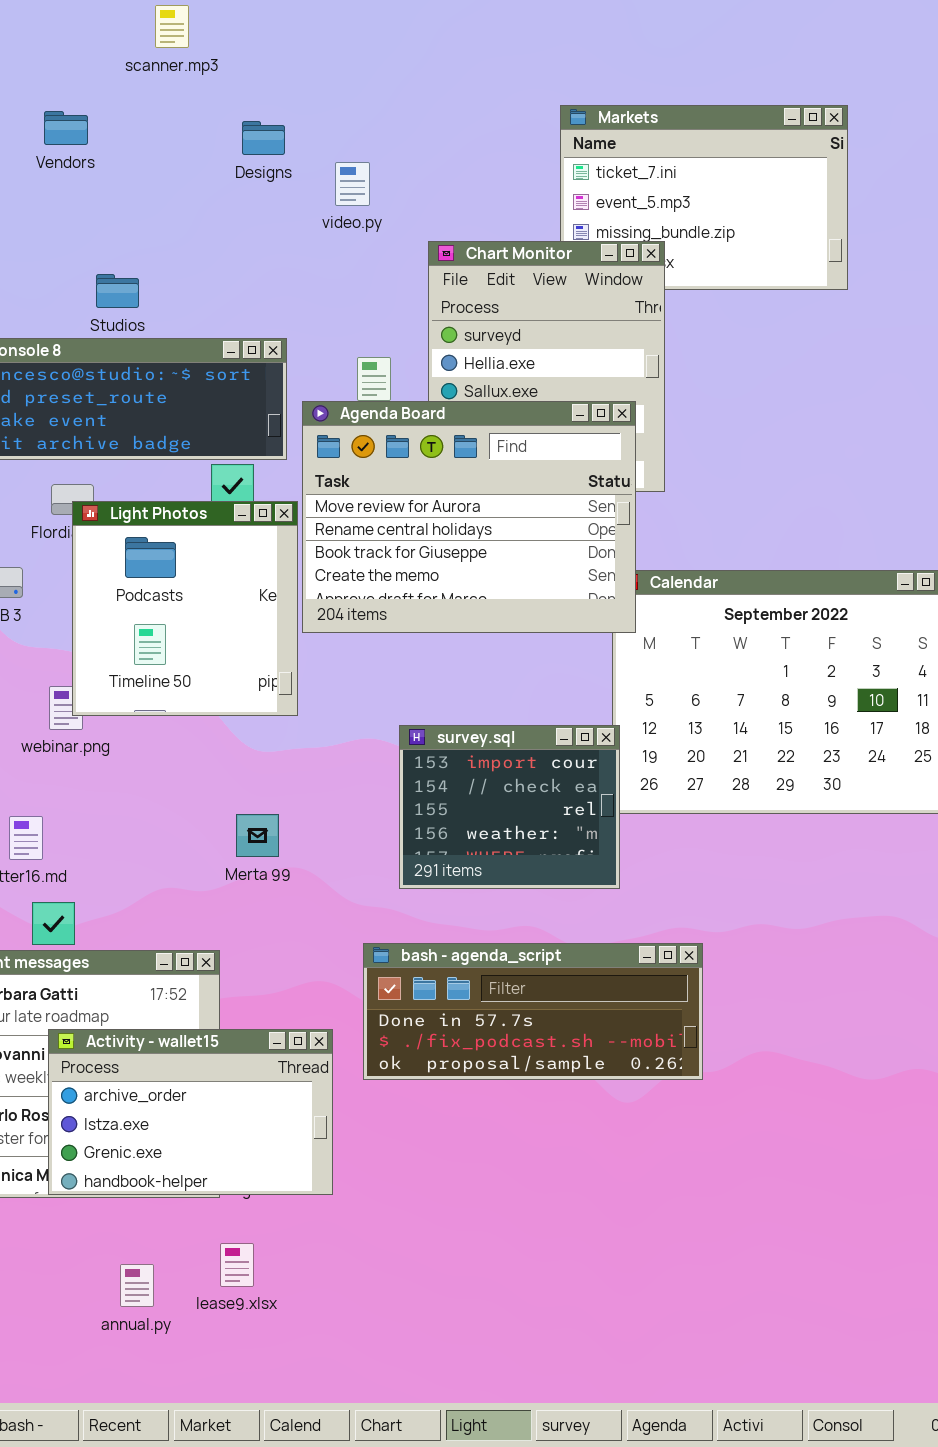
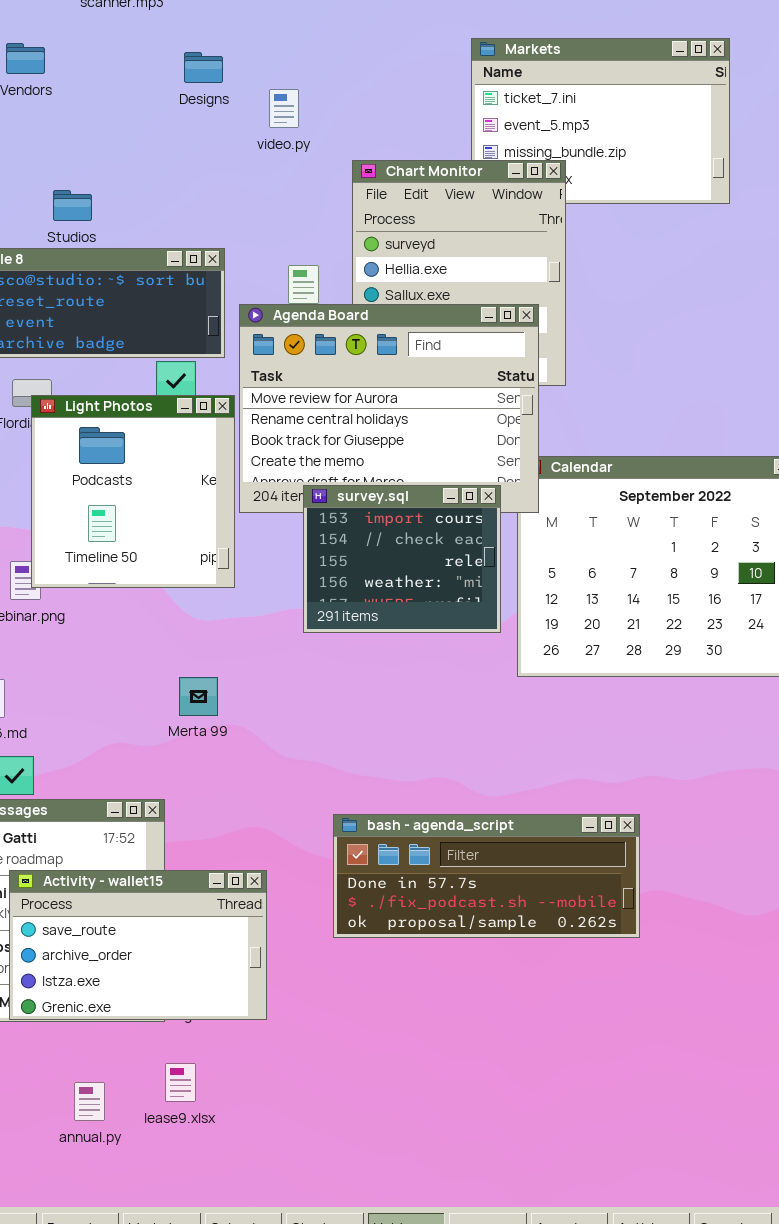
survey.sql: [399,725,620,889] -> [303,485,501,633], moved
bash - agenda_script: [363,943,703,1080] -> [333,814,640,938], moved
Activity - wallet15: [48,1029,333,1195] -> [9,870,267,1020], scrolled up 1 row

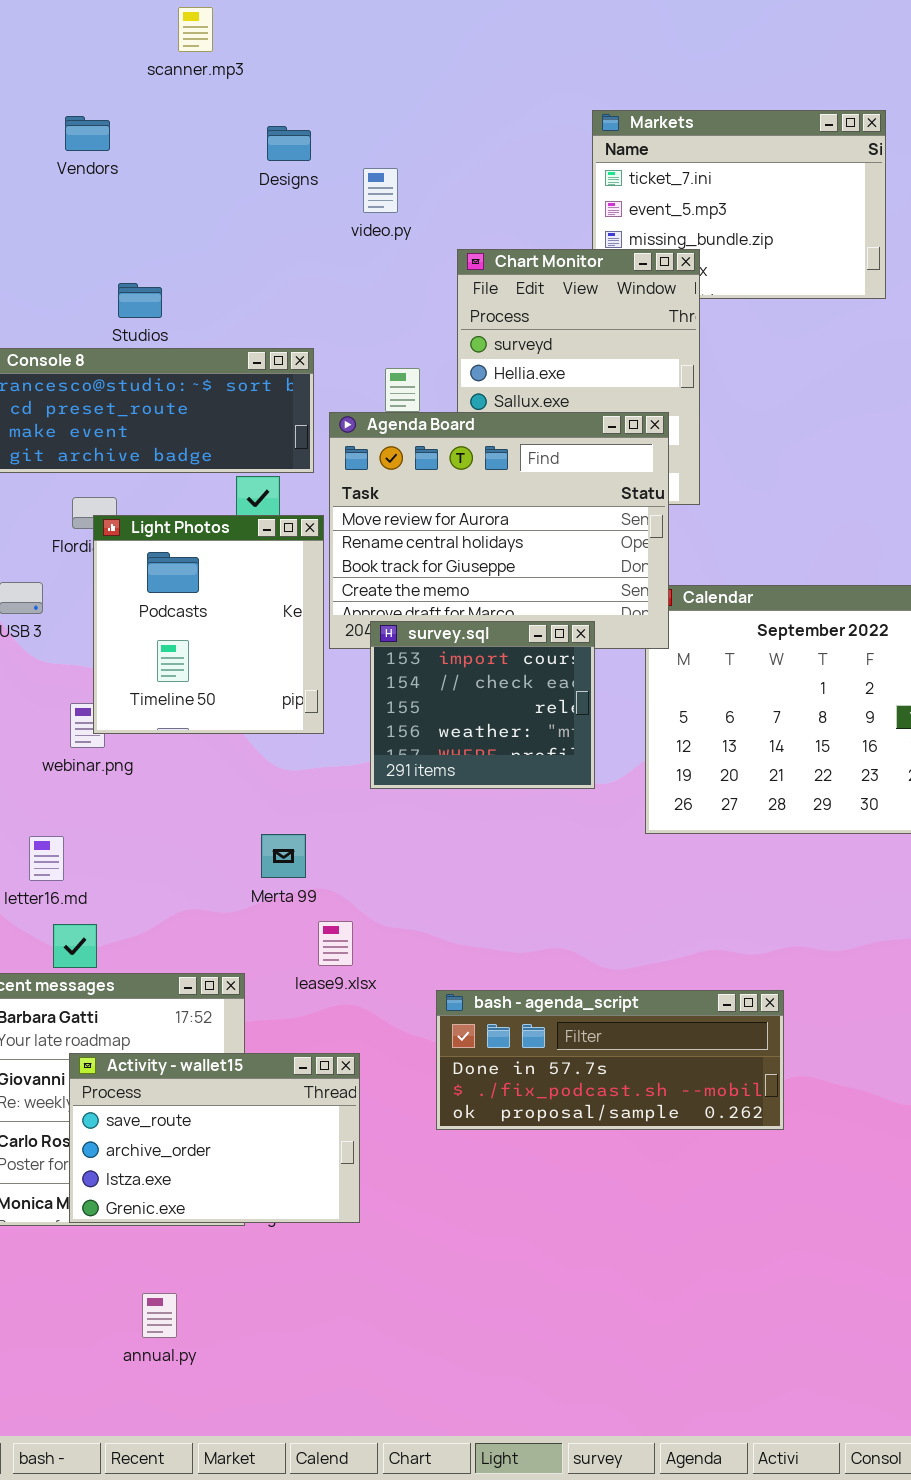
survey.sql: [303,485,501,633] -> [370,621,595,789], moved
lease9.xlsx: [165,1063,196,1102] -> [318,921,353,966], moved

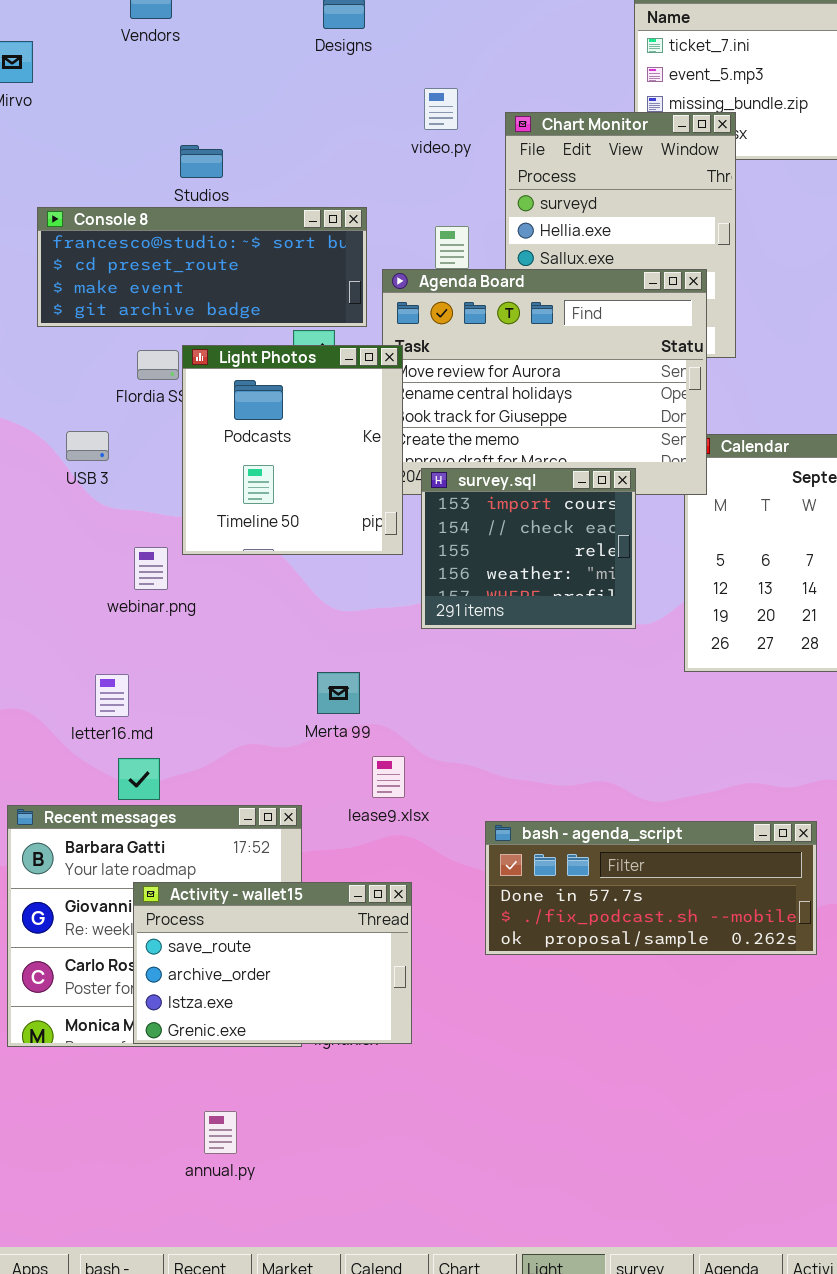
video.py: [363,168,398,213] -> [424,88,458,130], moved
Light Photos: [93,515,324,734] -> [182,345,403,555], moved

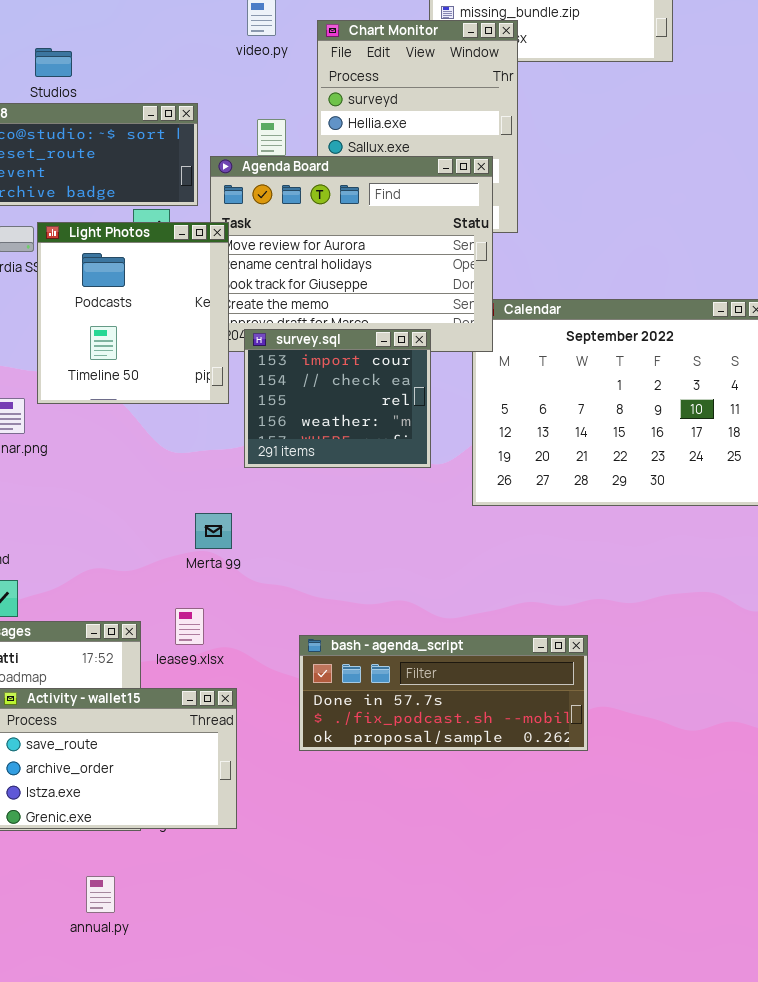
Merta 99: [317,672,360,714] -> [195,513,232,549], moved
lease9.xlsx: [372,756,405,798] -> [175,608,204,645], moved
annual.py: [204,1111,237,1154] -> [86,876,115,913], moved

